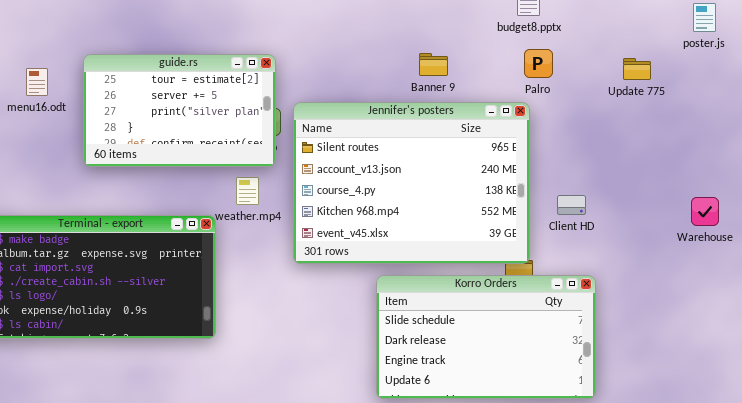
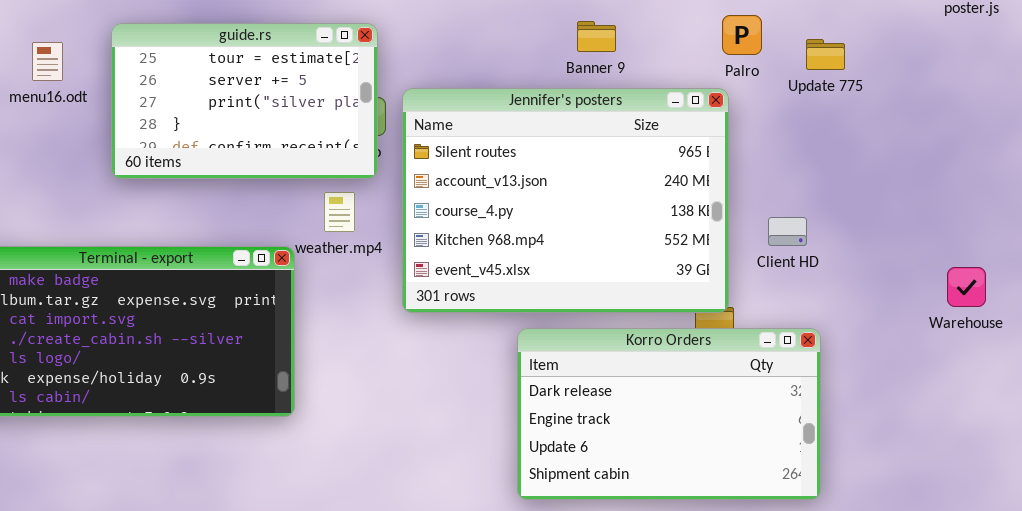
Update 775: [623,58,651,80] -> [806,39,845,70], moved
Warehouse: [691,197,719,226] -> [947,267,986,307], moved
Korro Orders: [376,275,596,399] -> [517,328,821,500], scrolled down 1 row

